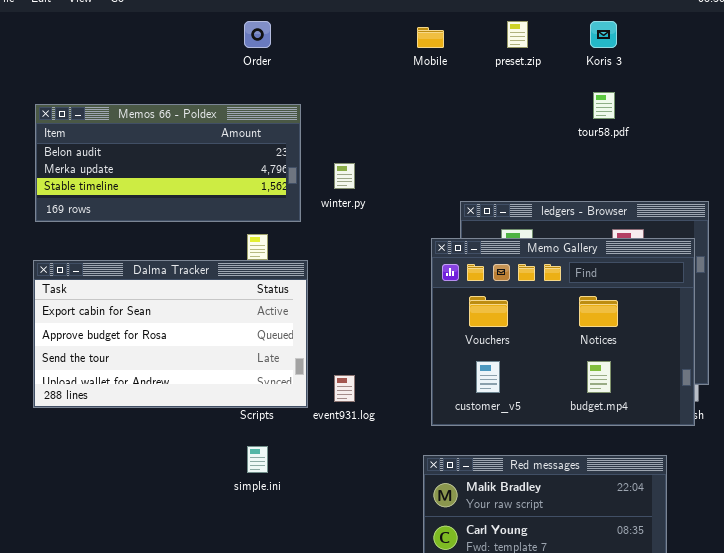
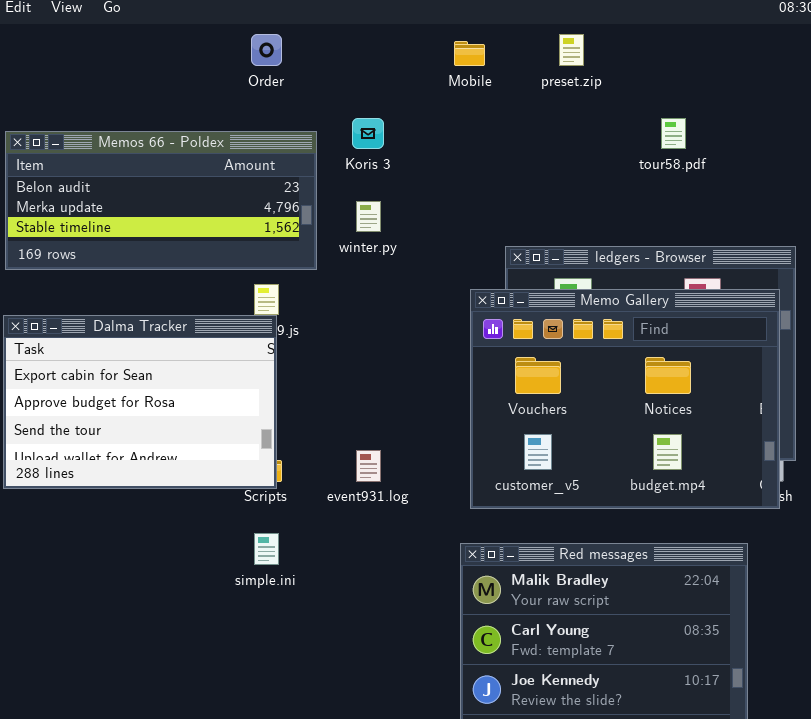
Koris 3: [590,21,617,48] -> [352,118,384,149], moved
Dalma Tracker: [33,260,308,408] -> [3,315,277,489], resized

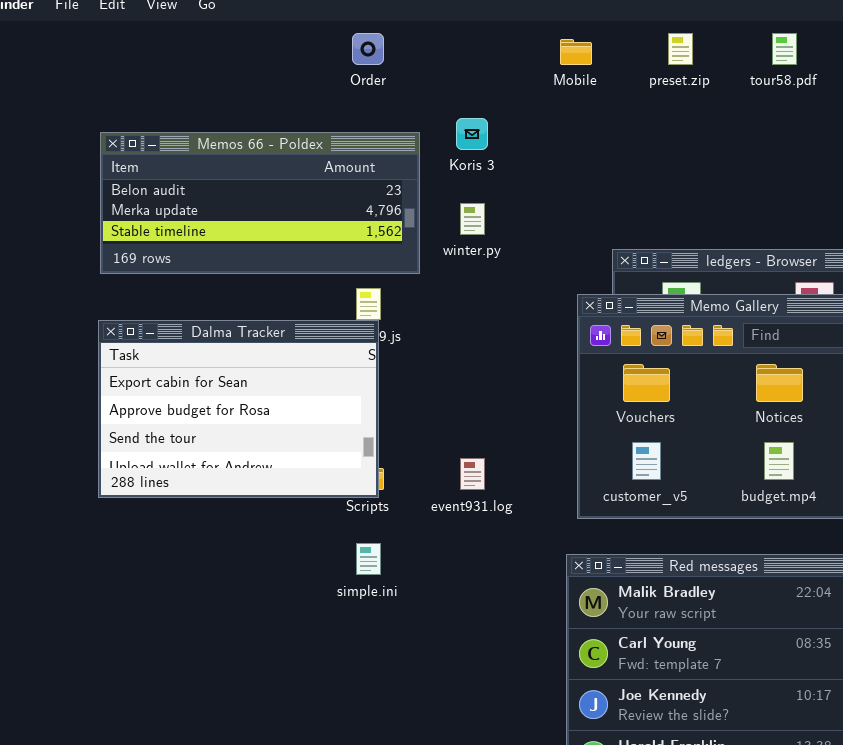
tour58.pdf: [661,118,686,149] -> [772,33,797,65], moved

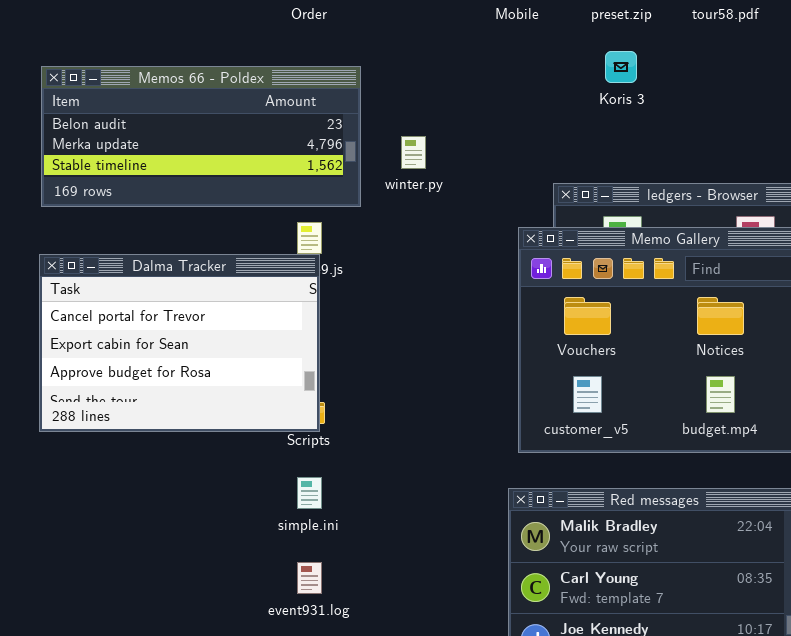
Koris 3: [456,118,488,150] -> [605,51,637,83], moved
Dalma Tracker: [98,320,379,498] -> [39,254,320,432], scrolled up 1 row
event931.log: [460,458,485,490] -> [297,562,322,594], moved

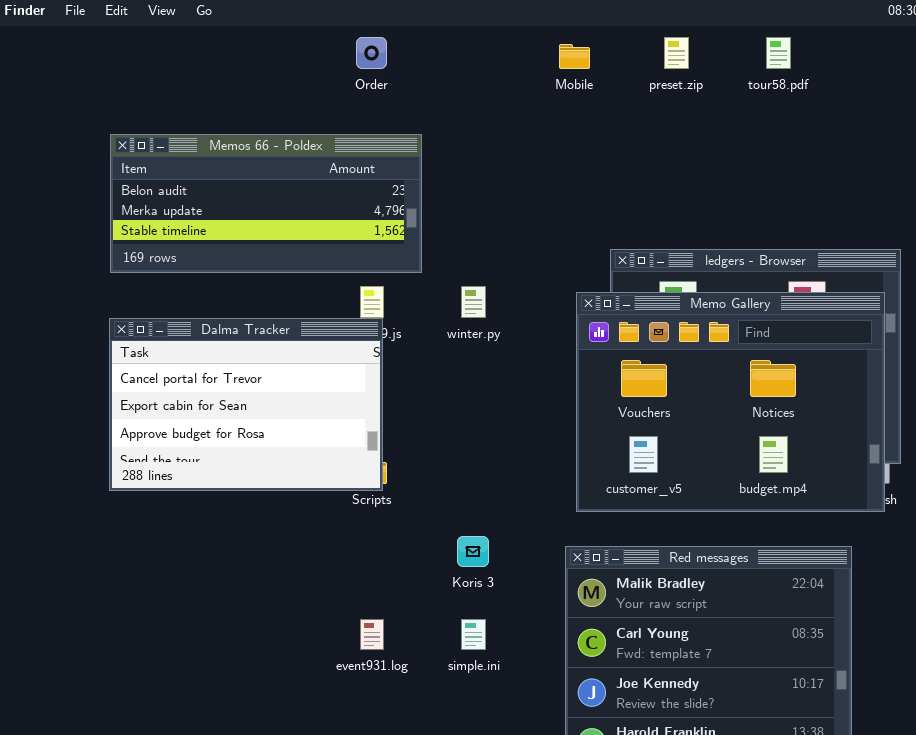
Koris 3: [605,51,637,83] -> [457,536,489,567], moved
winter.py: [401,136,426,169] -> [461,286,486,318], moved
simple.ini: [297,477,322,509] -> [461,619,486,650], moved

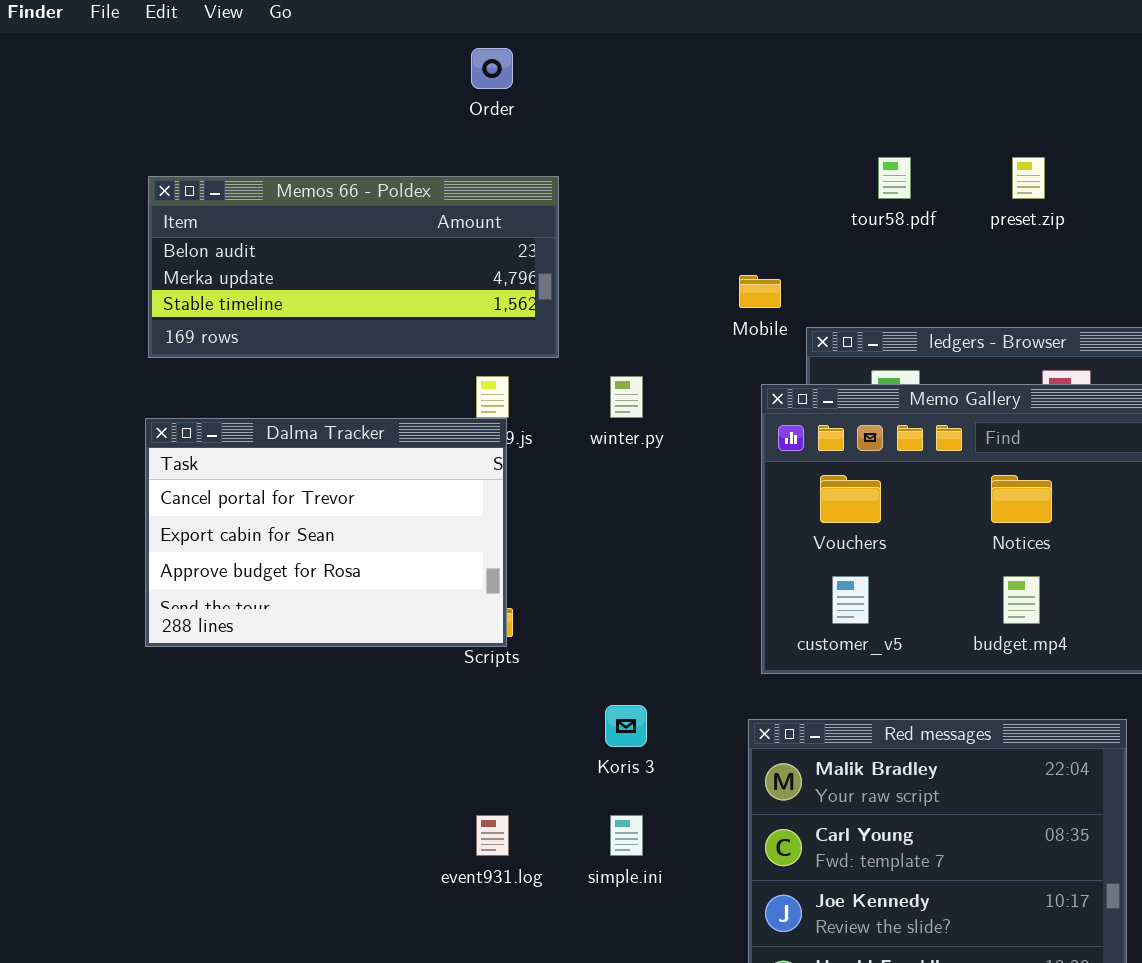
preset.zip: [664,37,689,69] -> [1012,157,1045,199], moved
tour58.pdf: [766,37,791,69] -> [878,157,911,199], moved
Mobile: [559,44,590,69] -> [739,275,781,308], moved

